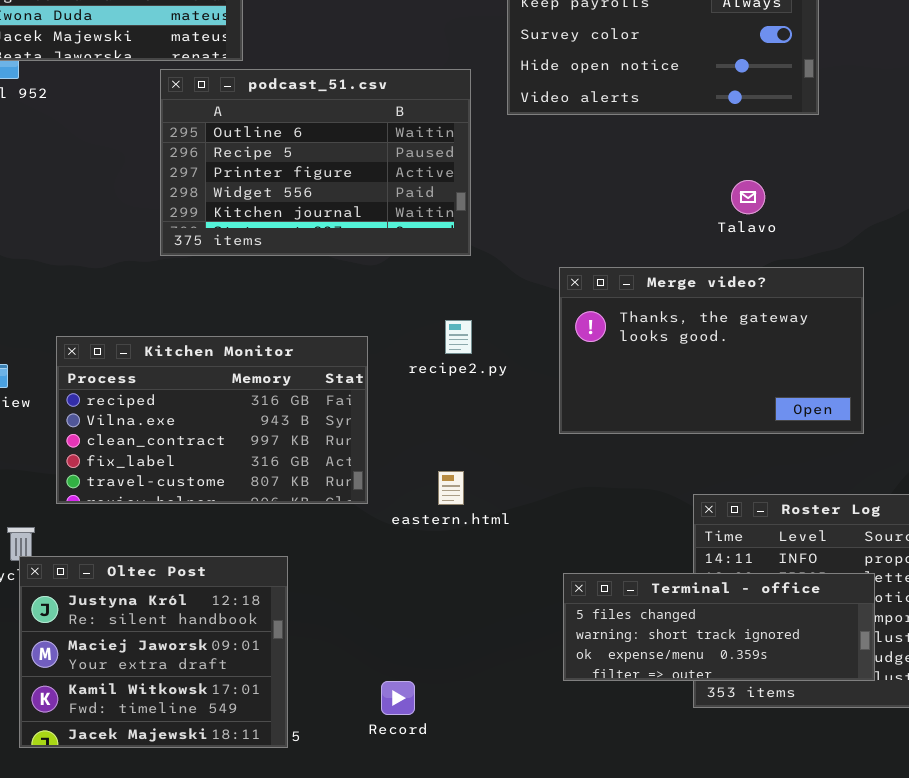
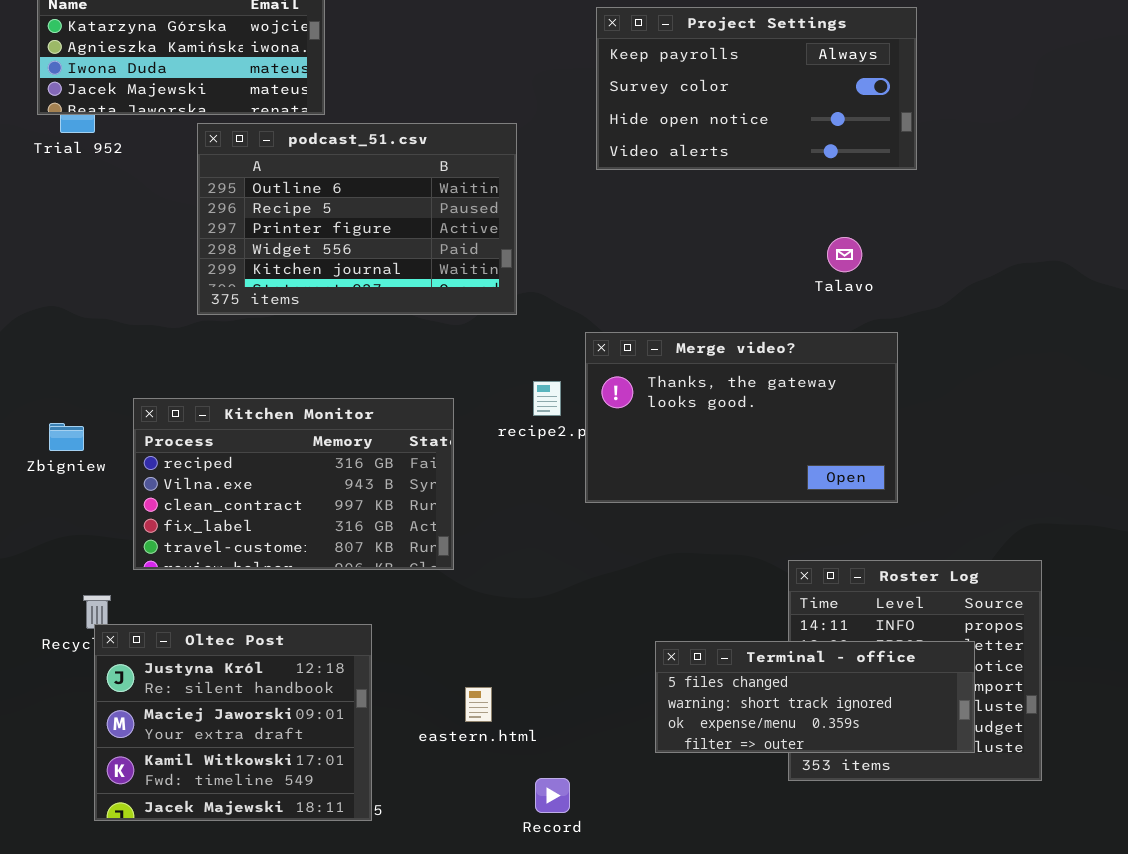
podcast_51.csv: [160,69,471,256] -> [197,123,517,315], moved
Merge video?: [559,267,864,434] -> [585,332,898,503], moved
eastern.html: [438,471,464,505] -> [465,687,492,722], moved
Record: [381,681,415,715] -> [535,778,570,813], moved

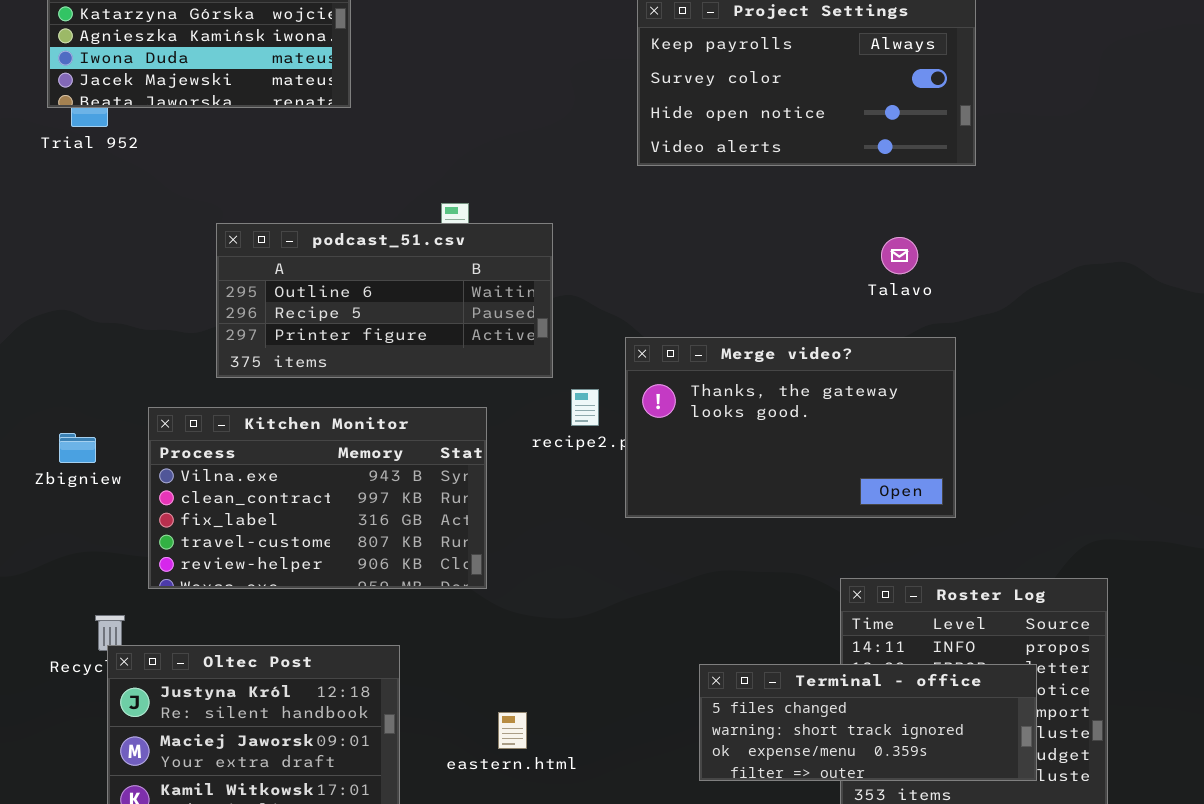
podcast_51.csv: [197,123,517,315] -> [216,223,553,378], moved, resized
Kitchen Monitor: [133,398,454,570] -> [148,407,487,589], scrolled down 1 row

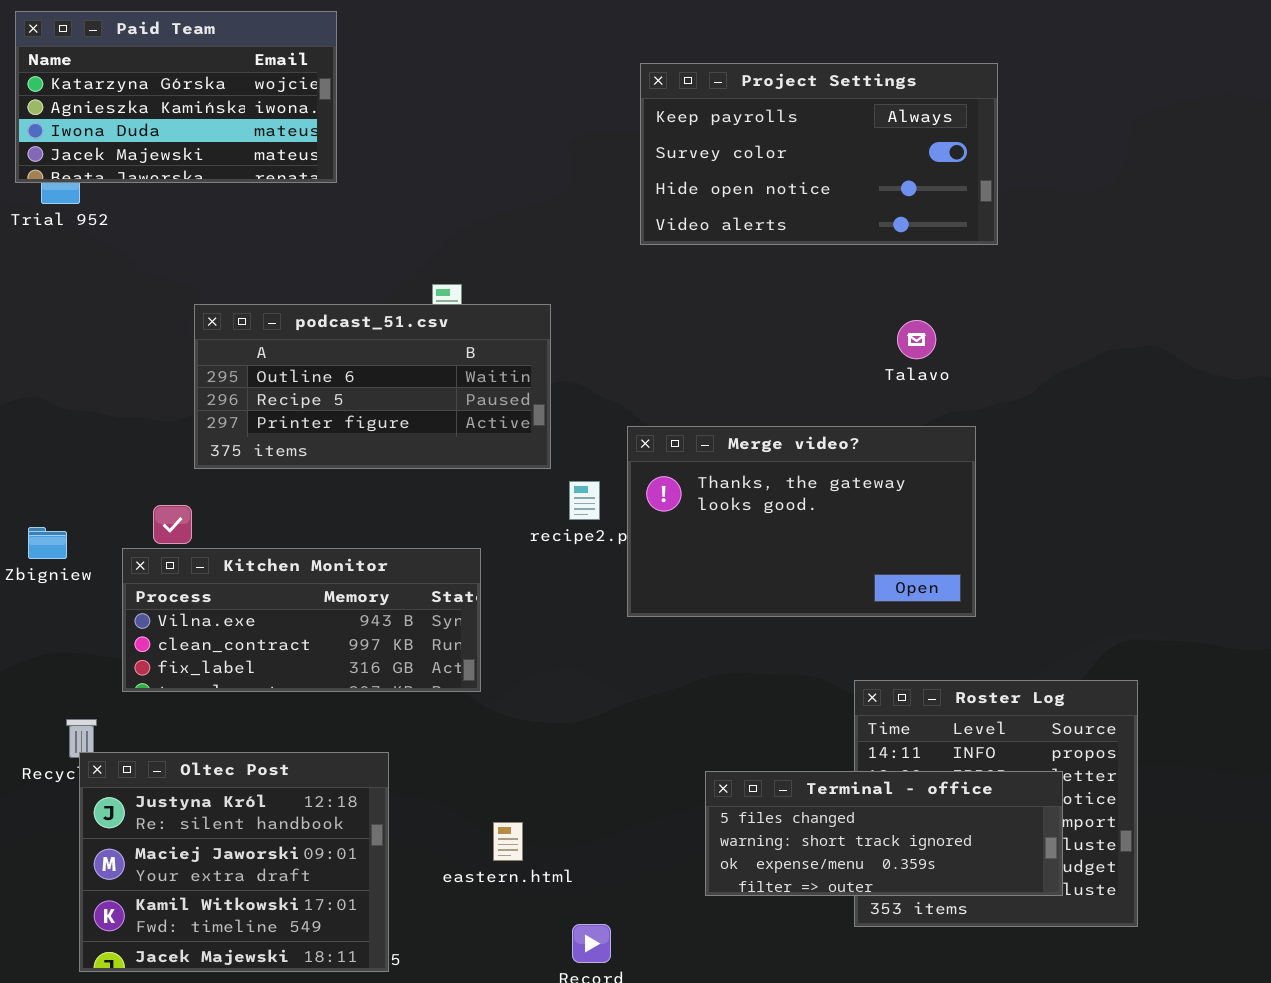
Kitchen Monitor: [148,407,487,589] -> [122,548,481,692], resized

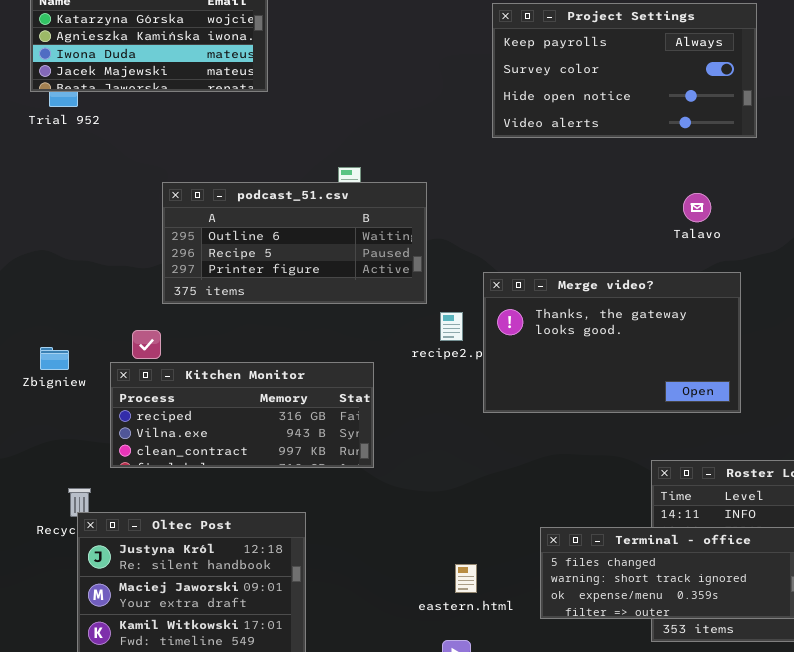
Kitchen Monitor: [122,548,481,692] -> [110,362,374,468], scrolled up 1 row
eastern.html: [493,822,523,861] -> [455,564,477,593], moved

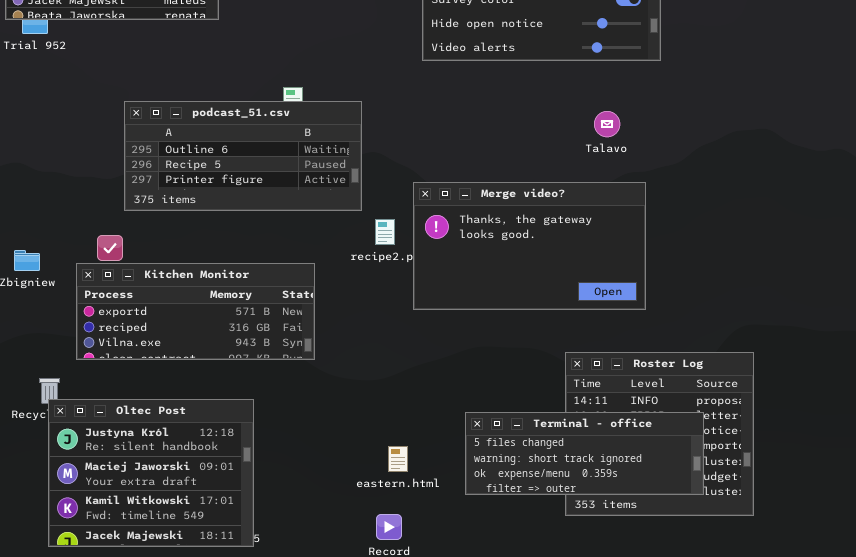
Kitchen Monitor: [110,362,374,468] -> [76,263,315,360], scrolled up 1 row

